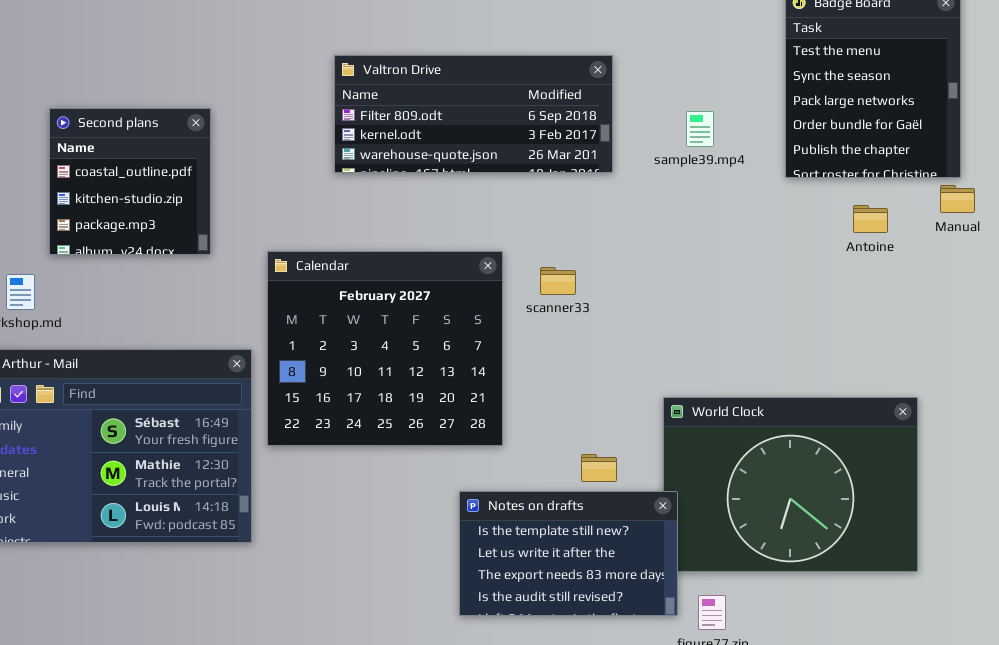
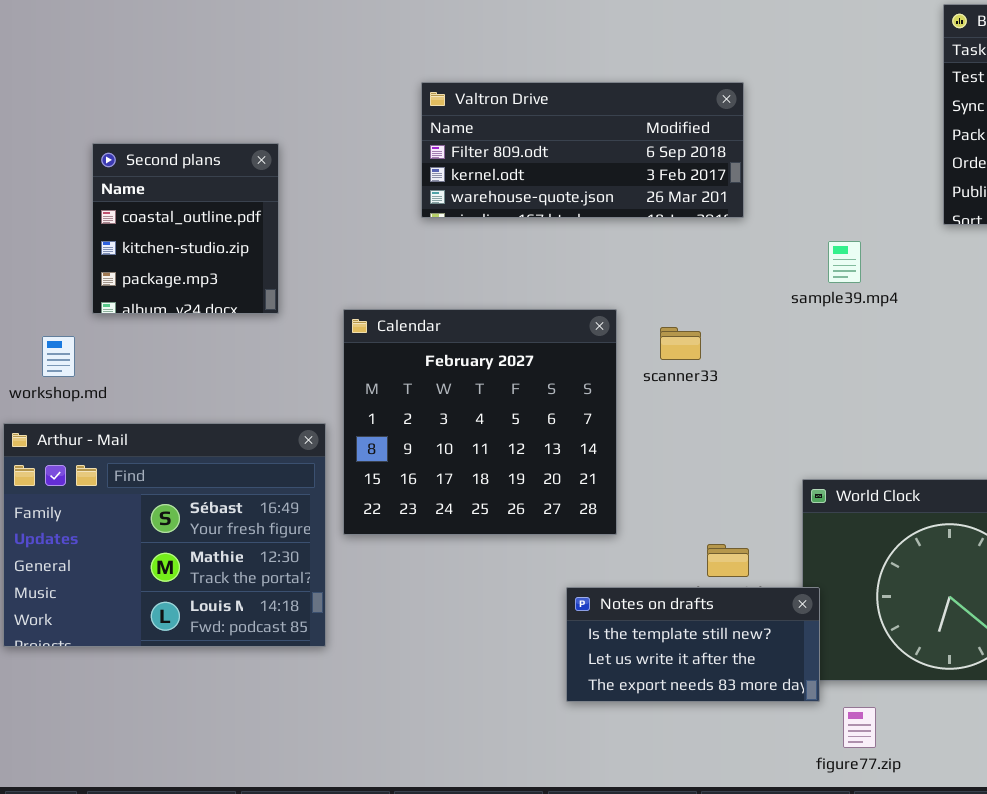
sample39.mp4: [686,111,714,147] -> [828,241,861,283], moved
Notes on drafts: [459,491,678,616] -> [566,587,820,702], resized

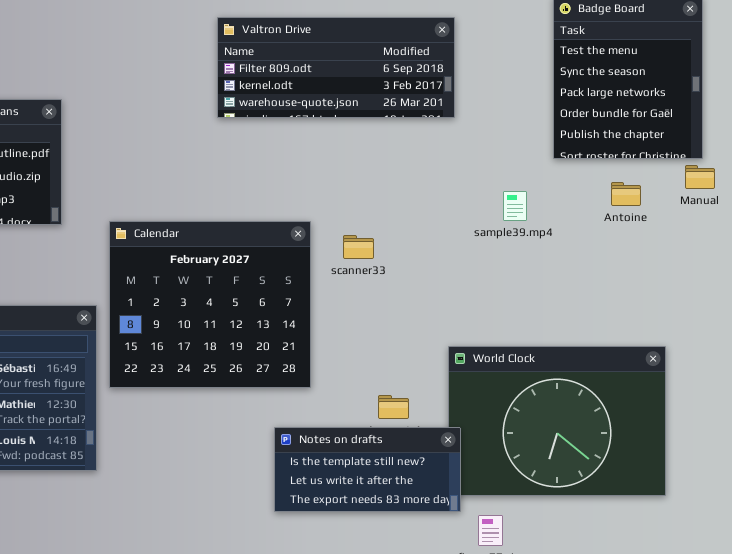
Valtron Drive: [421,82,744,218] -> [217,17,455,118], moved
sample39.mp4: [828,241,861,283] -> [503,191,527,221], moved

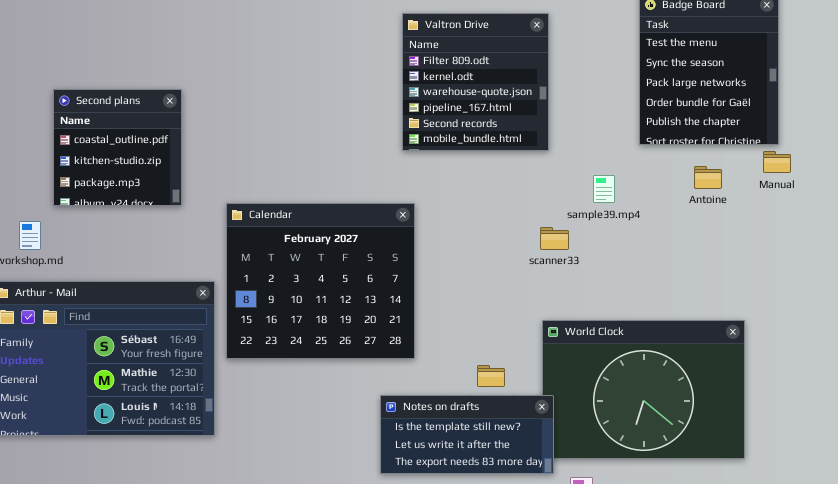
Valtron Drive: [217,17,455,118] -> [402,13,549,151], resized
scanner33: [343,235,374,259] -> [540,227,569,250], moved

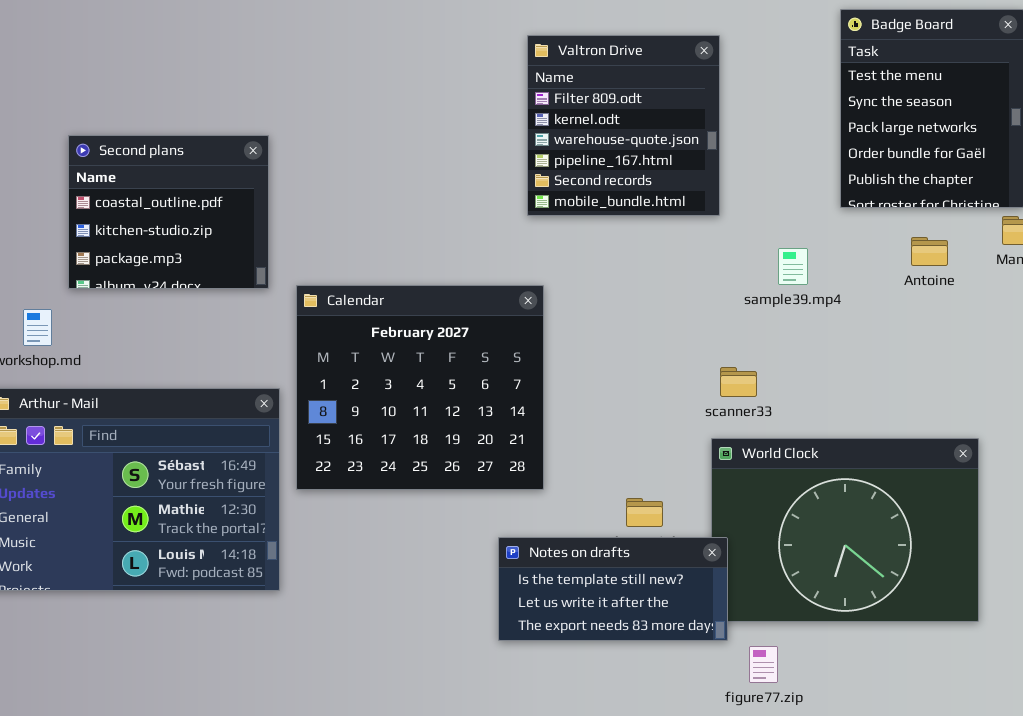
Second plans: [53,89,182,206] -> [68,135,269,289], resized
scanner33: [540,227,569,250] -> [720,367,757,397], moved

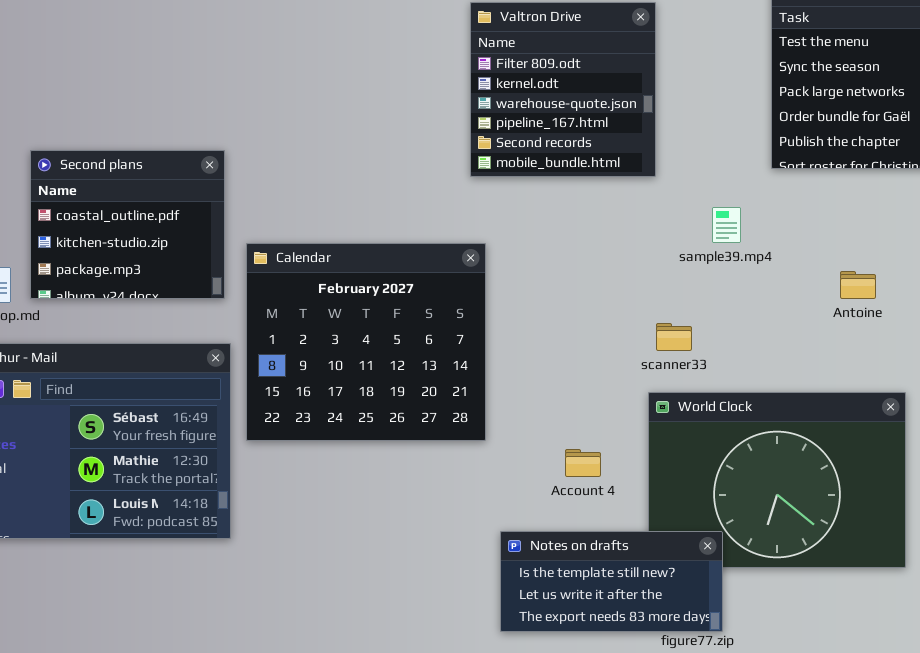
Second plans: [68,135,269,289] -> [30,150,225,299], moved
Antoine: [911,237,948,266] -> [840,271,876,299], moved
Notes on drafts: [498,537,728,641] -> [500,531,723,632], moved

